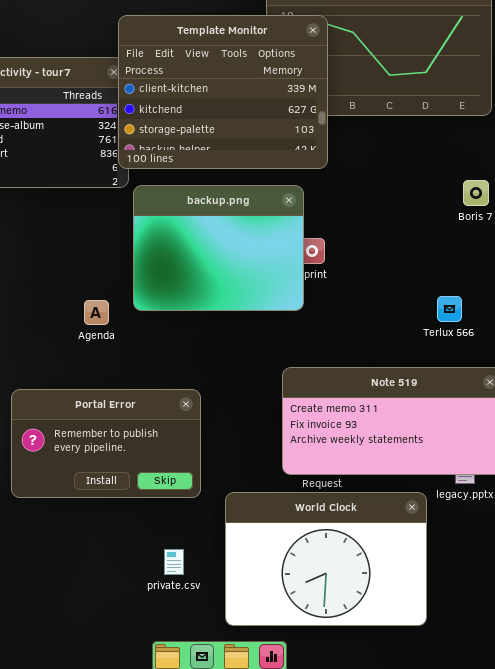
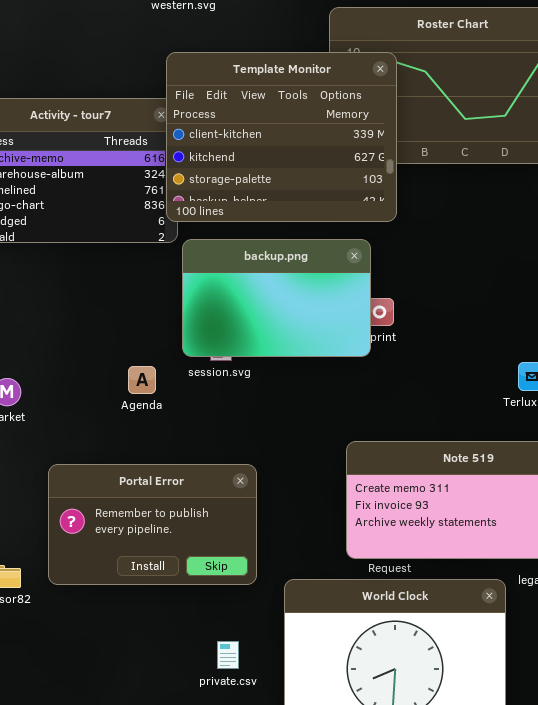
backup.png: [133,185,304,311] -> [182,239,371,357], resized

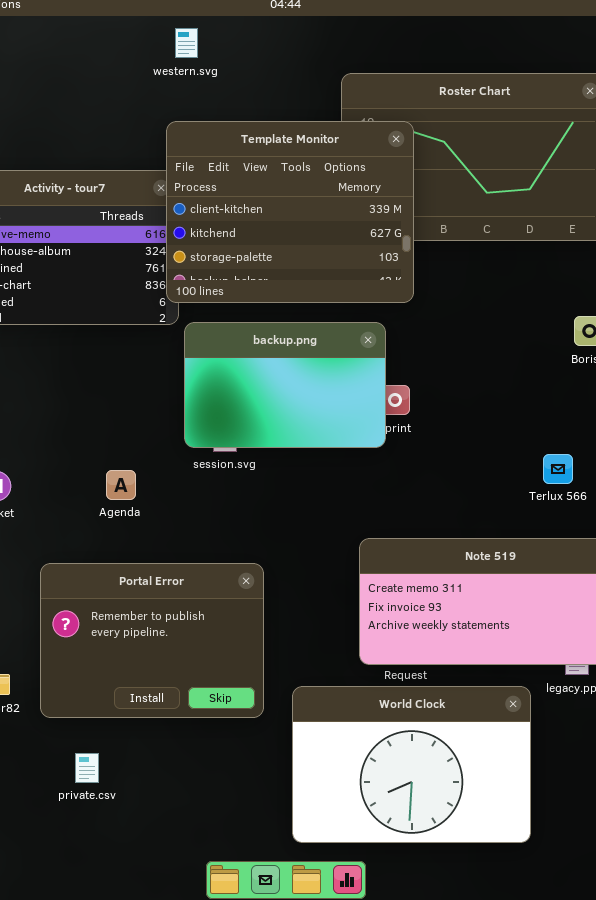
Agenda: [128,366,156,394] -> [106,470,136,500], moved
Portal Error: [48,464,257,585] -> [40,563,264,718], resized
private.csv: [217,641,239,669] -> [75,753,99,783], moved

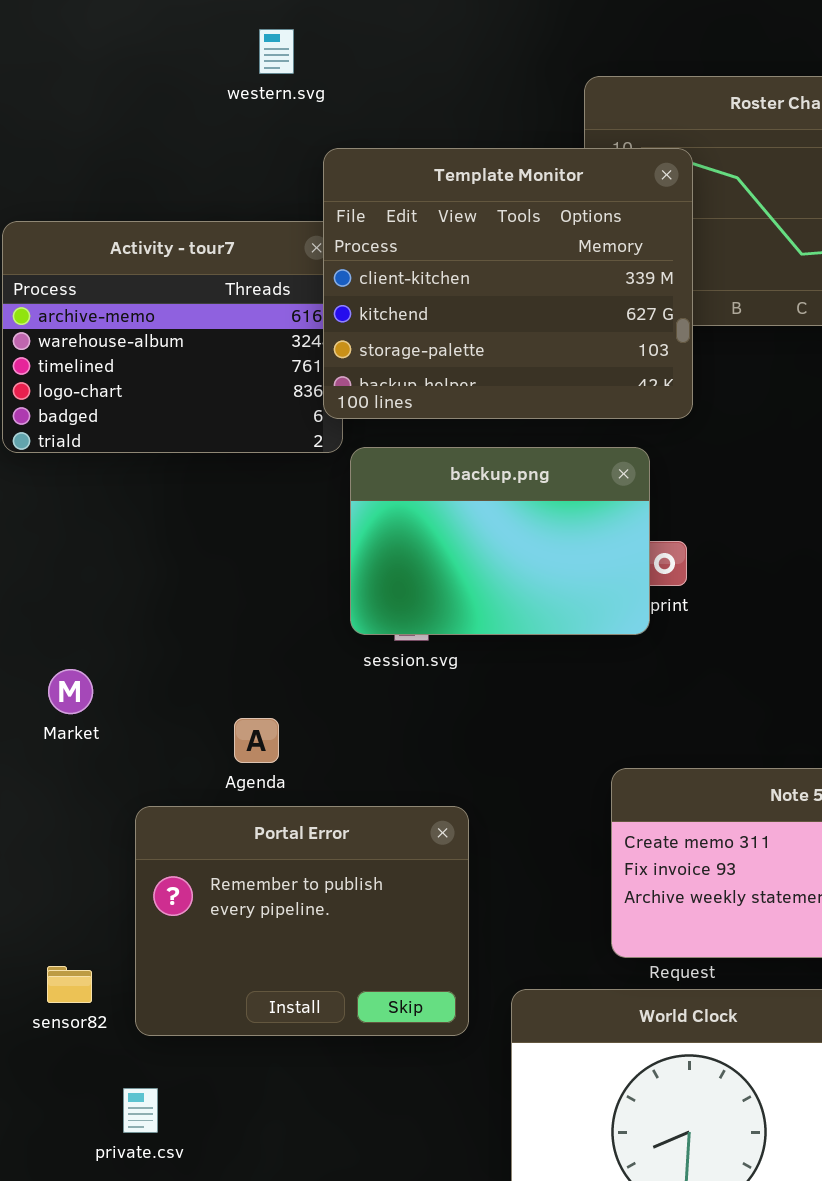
western.svg: [175,28,198,58] -> [259,29,294,74], moved
Agenda: [106,470,136,500] -> [234,718,279,763], moved
private.csv: [75,753,99,783] -> [123,1088,158,1133], moved

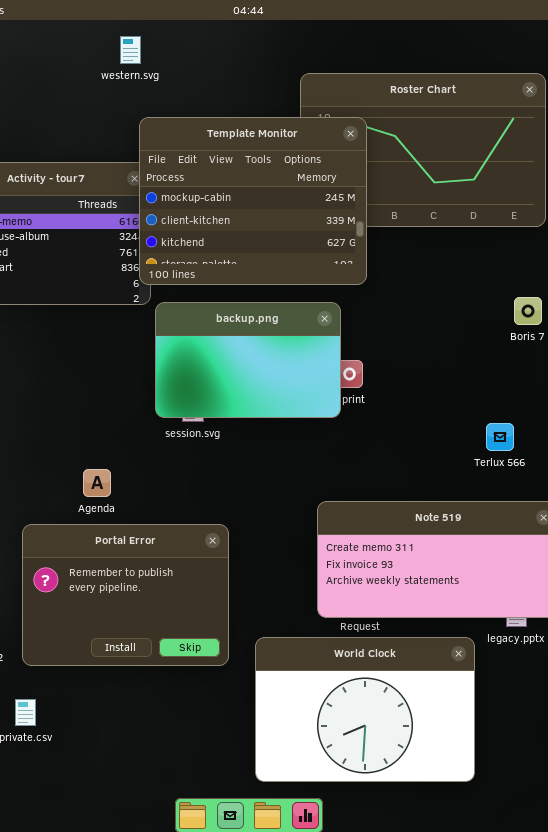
western.svg: [259,29,294,74] -> [120,36,141,64], moved
Template Monitor: [323,148,693,419] -> [139,117,367,285], scrolled up 1 row

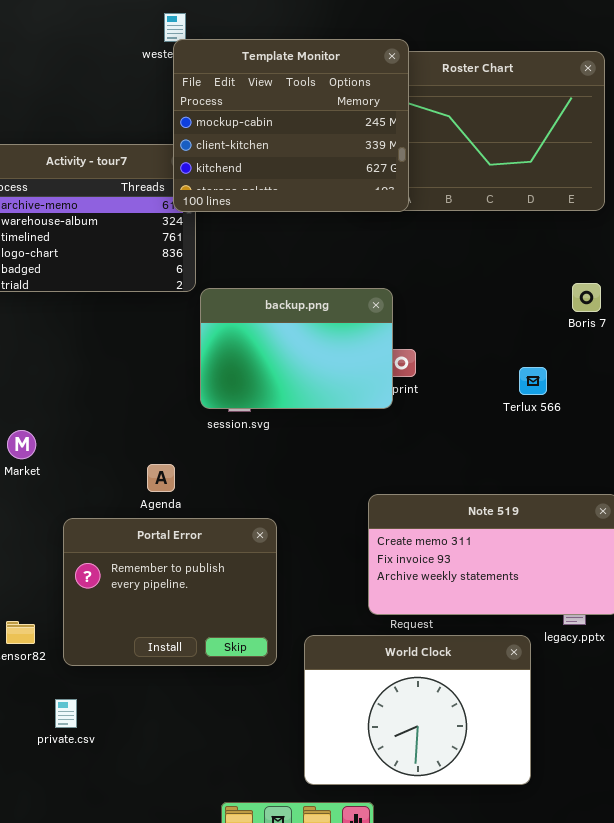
Template Monitor: [139,117,367,285] -> [173,39,409,212], moved
Terlux 566: [486,423,514,451] -> [519,367,547,395], moved
Agenda: [83,469,111,497] -> [147,464,175,492], moved

